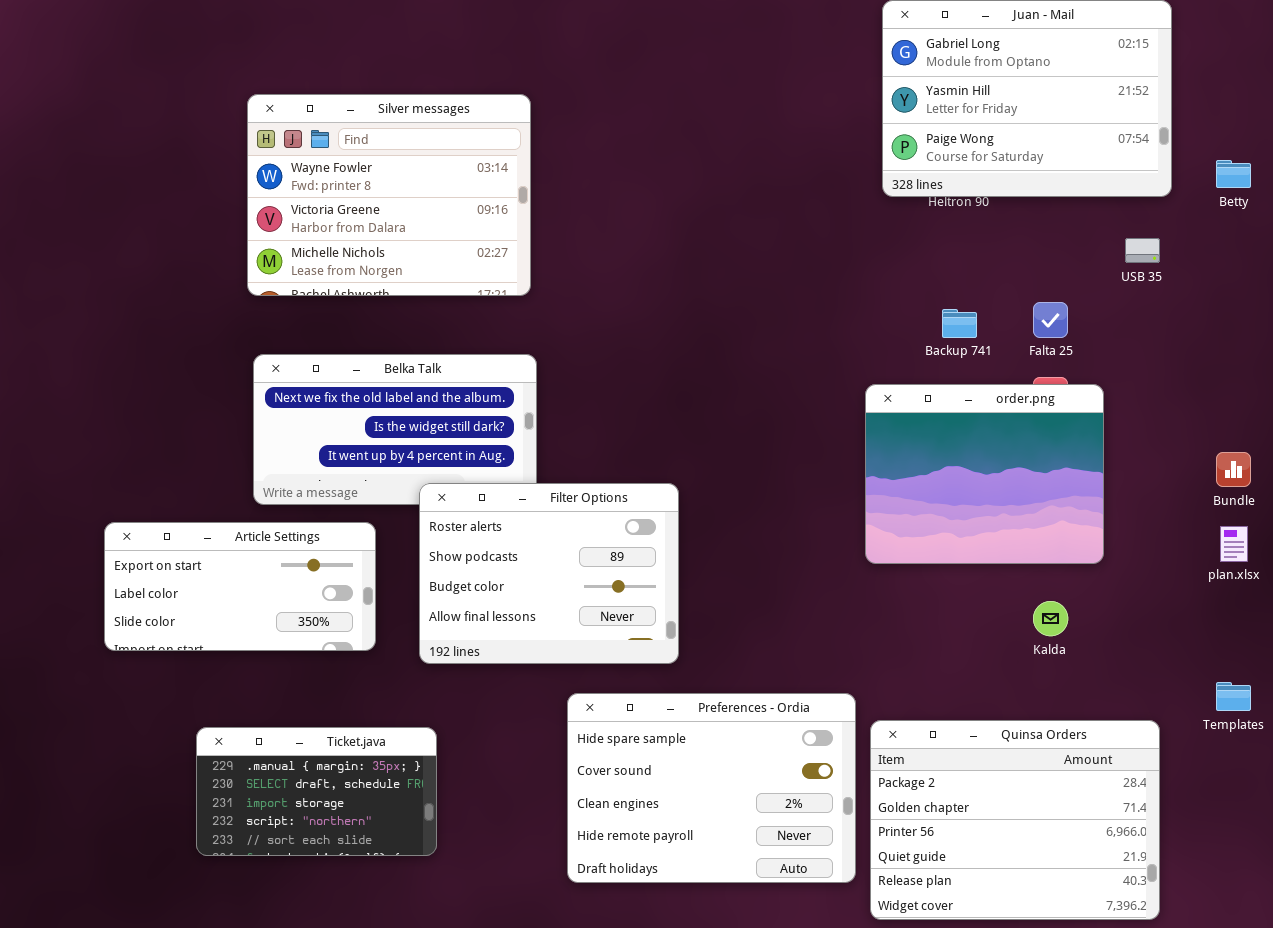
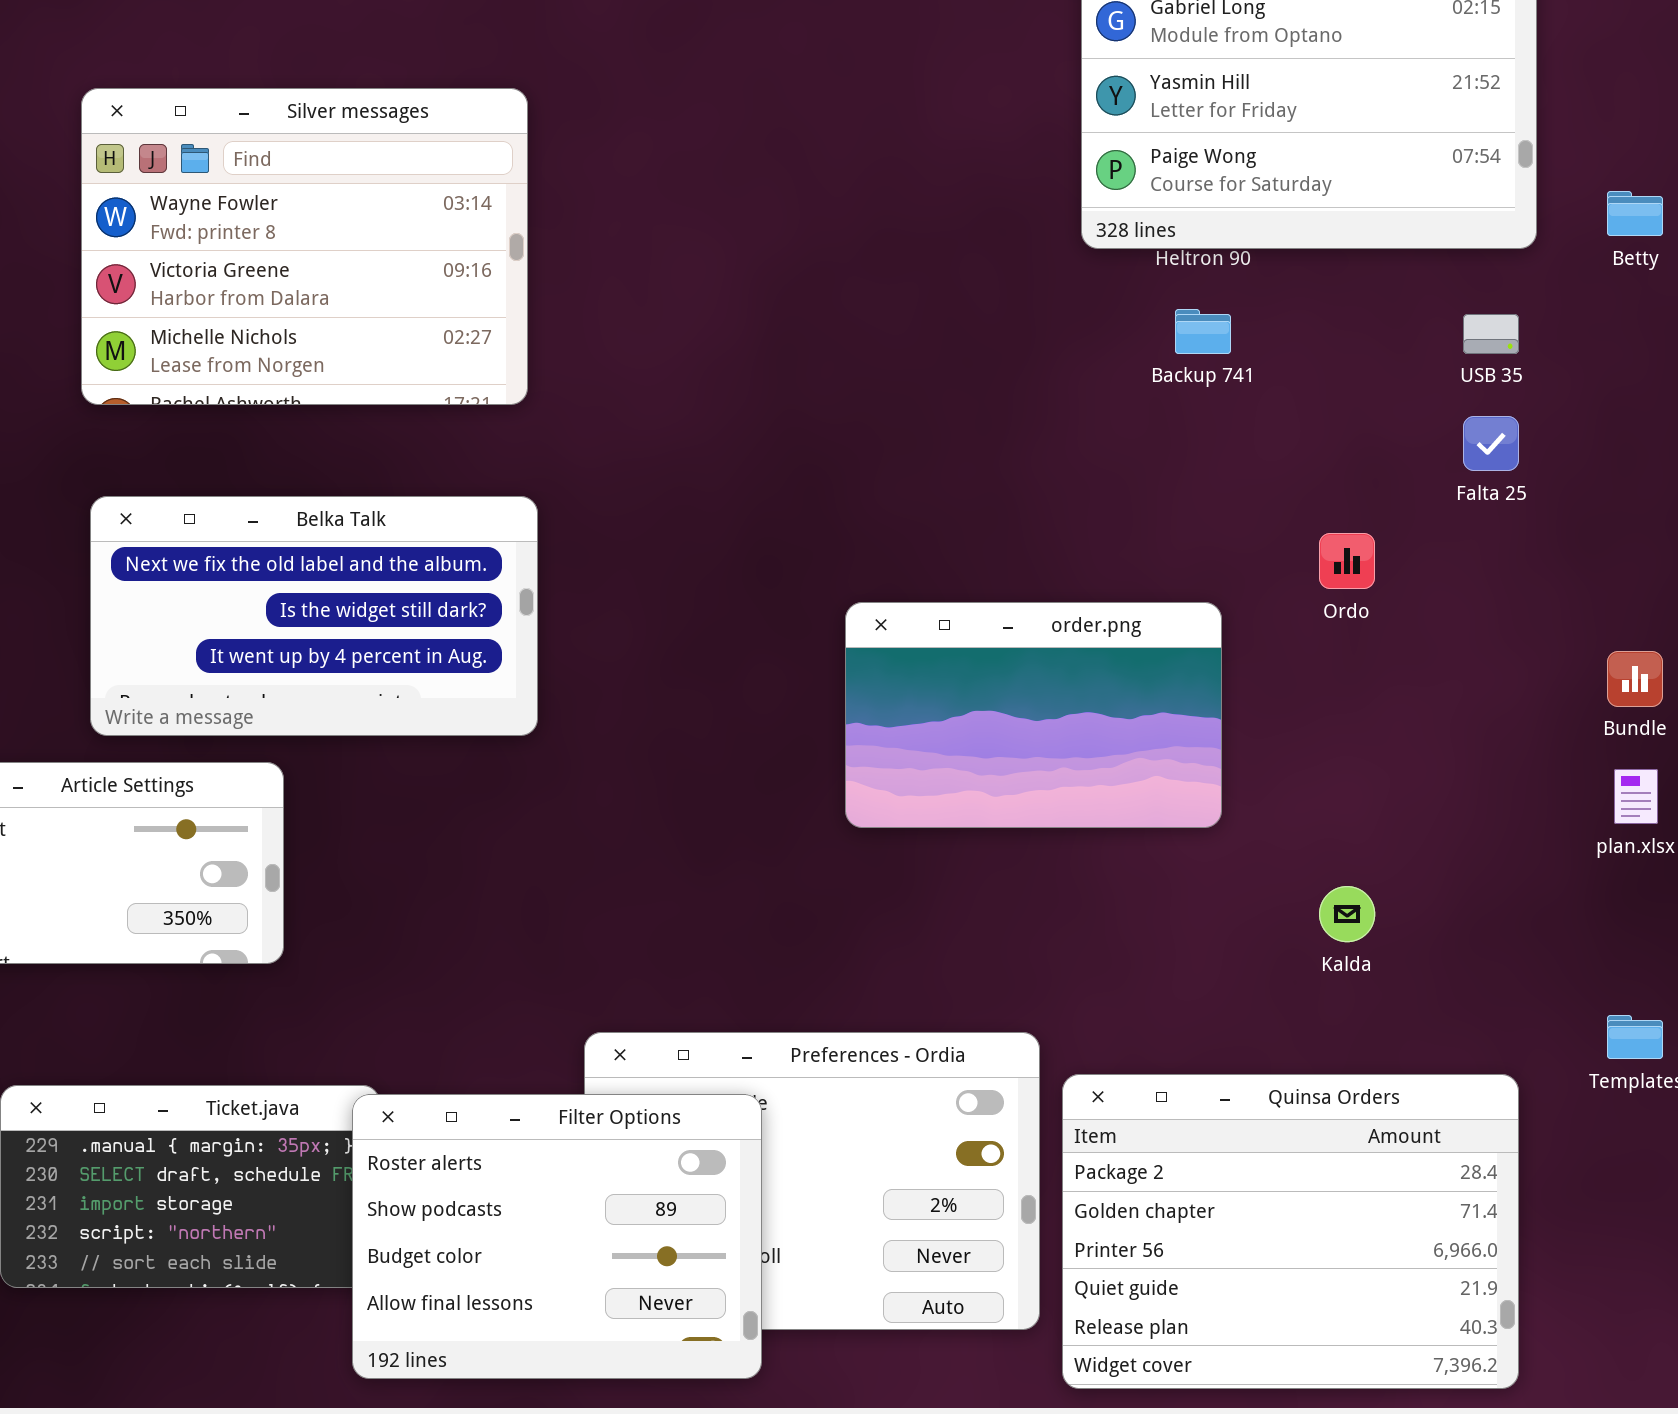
Falta 25: [1033,302,1068,338] -> [1463,416,1519,471], moved
Backup 741: [942,309,977,338] -> [1175,309,1231,354], moved
order.png: [865,384,1104,564] -> [845,602,1222,828], moved, resized
Filter Options: [419,483,679,664] -> [352,1094,762,1379], moved

